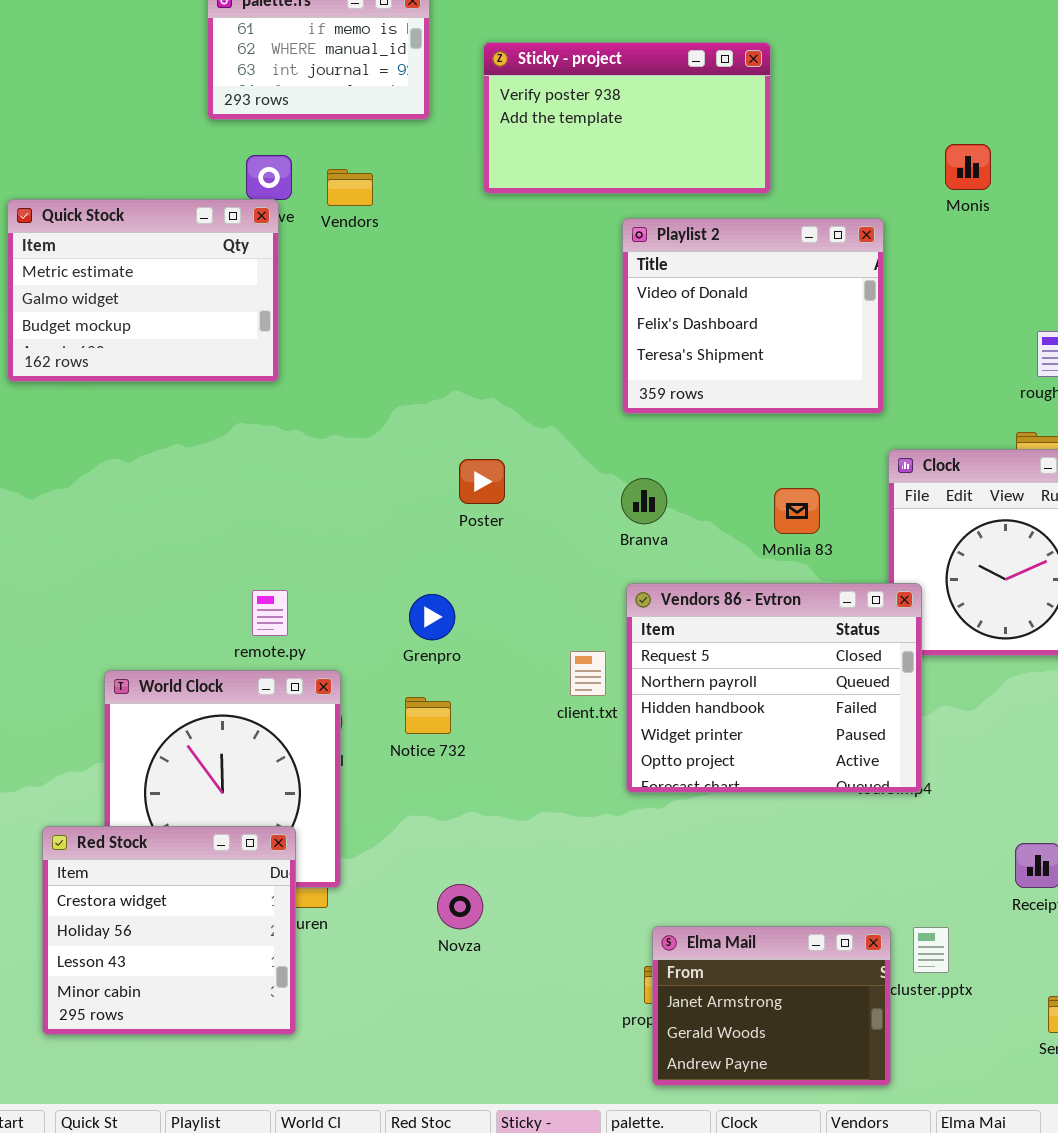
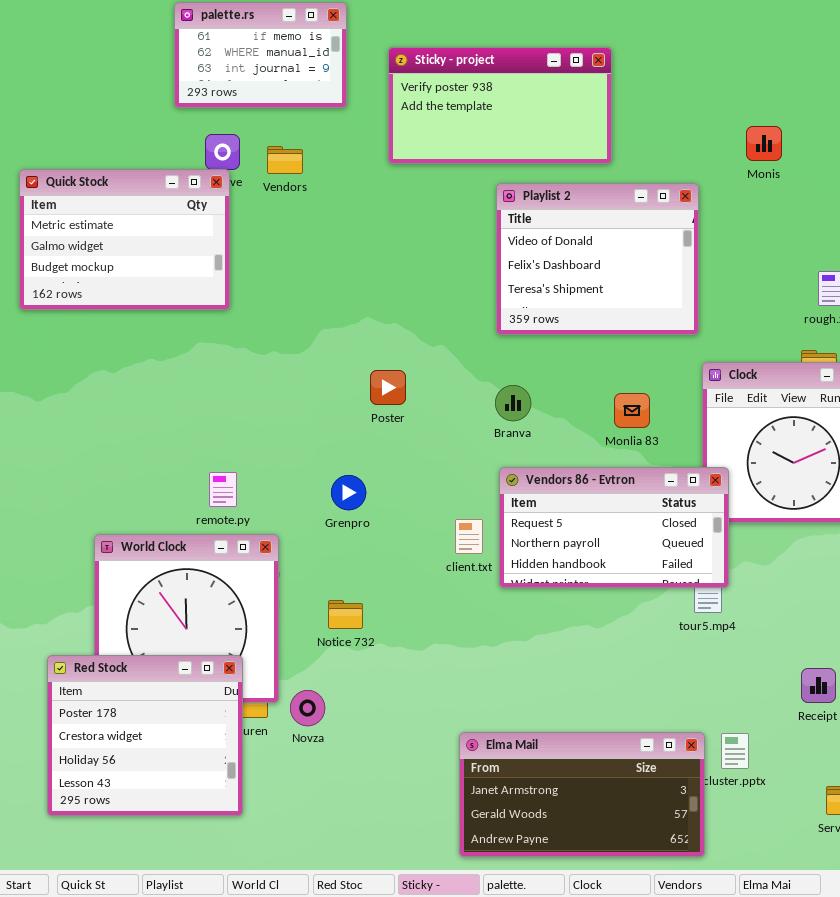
Vendors 86 - Evtron: [626,583,922,793] -> [499,467,729,588], resized
Notice 732: [405,697,451,734] -> [328,600,363,629], moved
Red Stock: [42,826,296,1035] -> [47,655,243,816], scrolled up 1 row
Novza: [437,884,483,929] -> [290,690,325,726], moved
Elma Mail: [652,926,891,1086] -> [459,732,705,857], resized

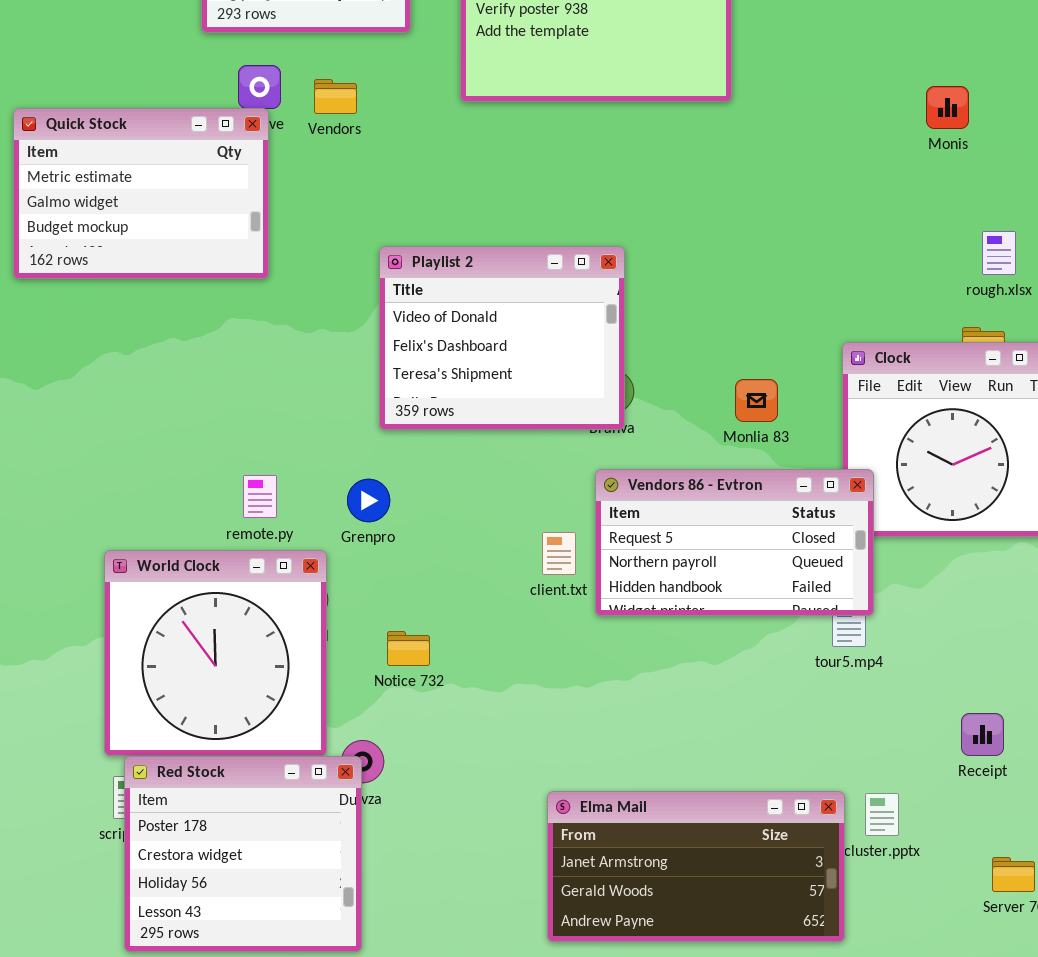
Monis: [746,126,782,161] -> [926,86,969,129], moved
Playlist 2: [496,183,699,335] -> [379,246,625,430], moved
Grenpro: [331,475,366,510] -> [347,479,390,522], moved
Red Stock: [47,655,243,816] -> [124,756,362,952], moved

